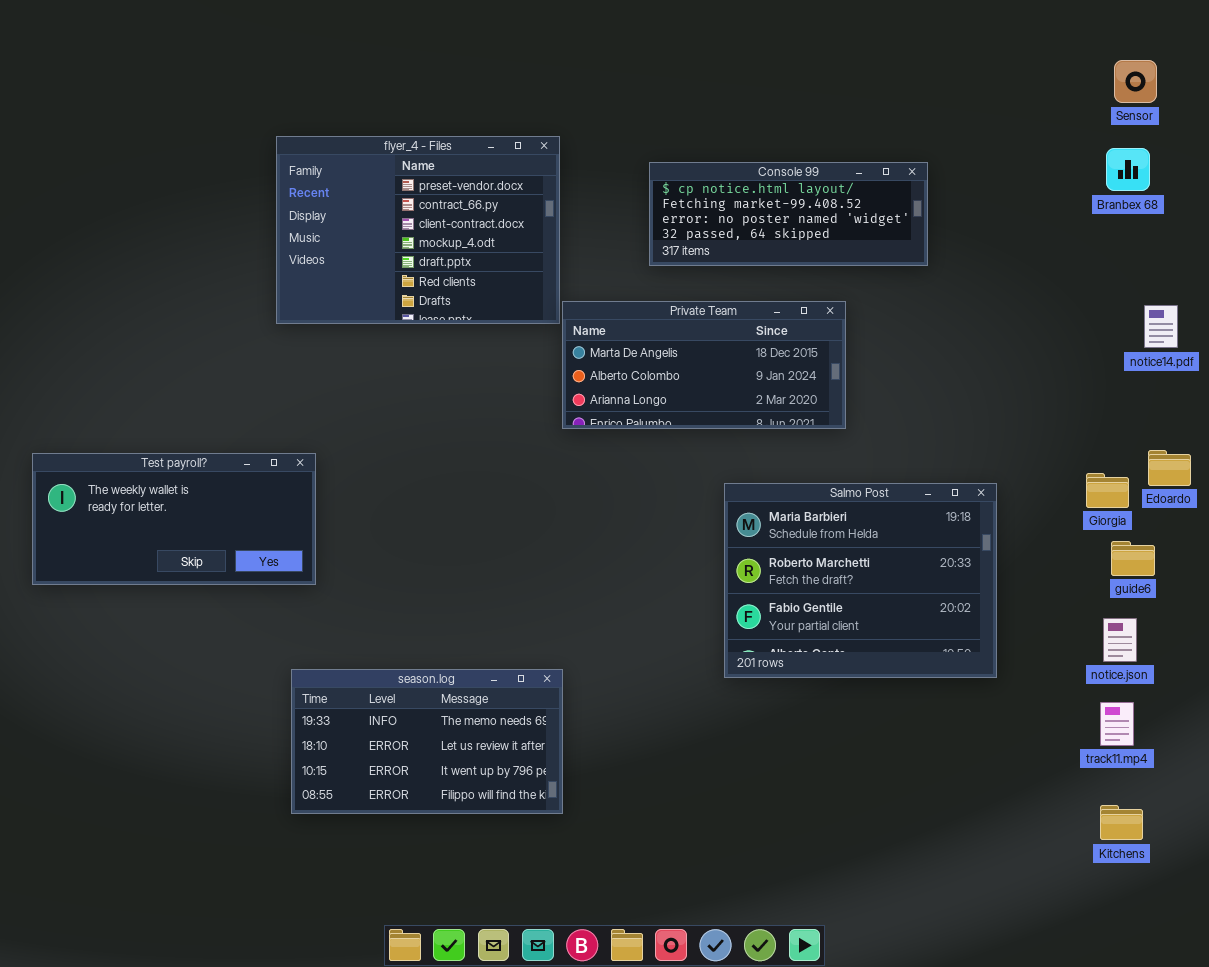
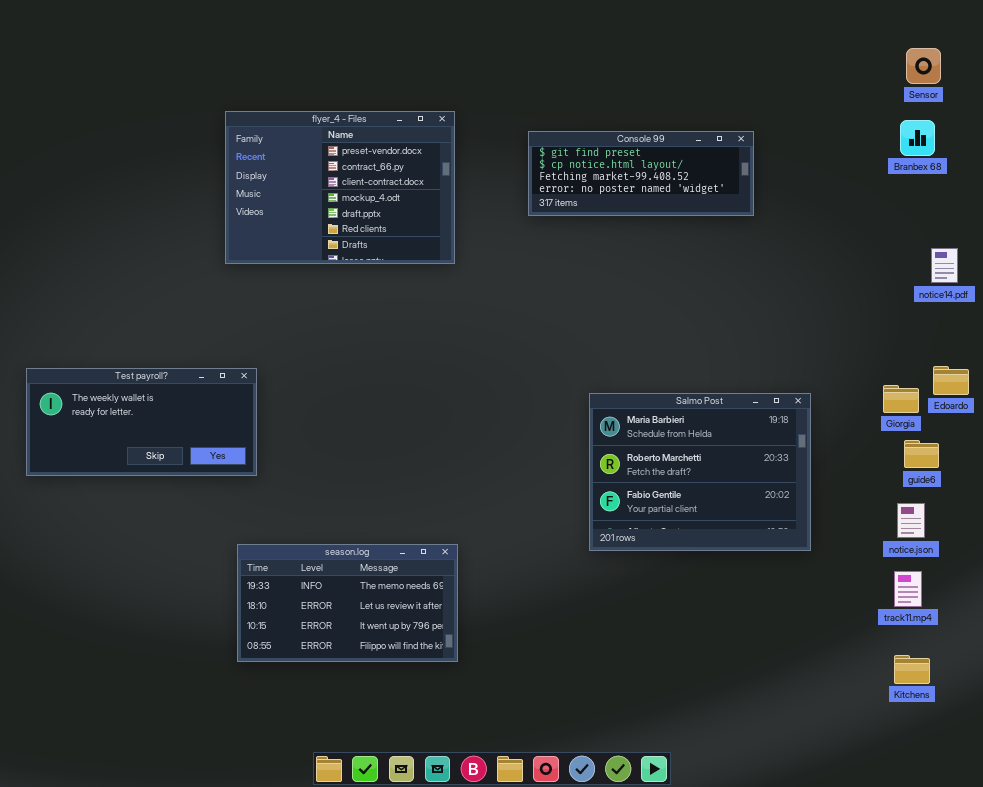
Console 99: [649,162,928,266] -> [528,131,754,216], scrolled up 1 row
Private Team: [562,301,846,429] -> none, closed

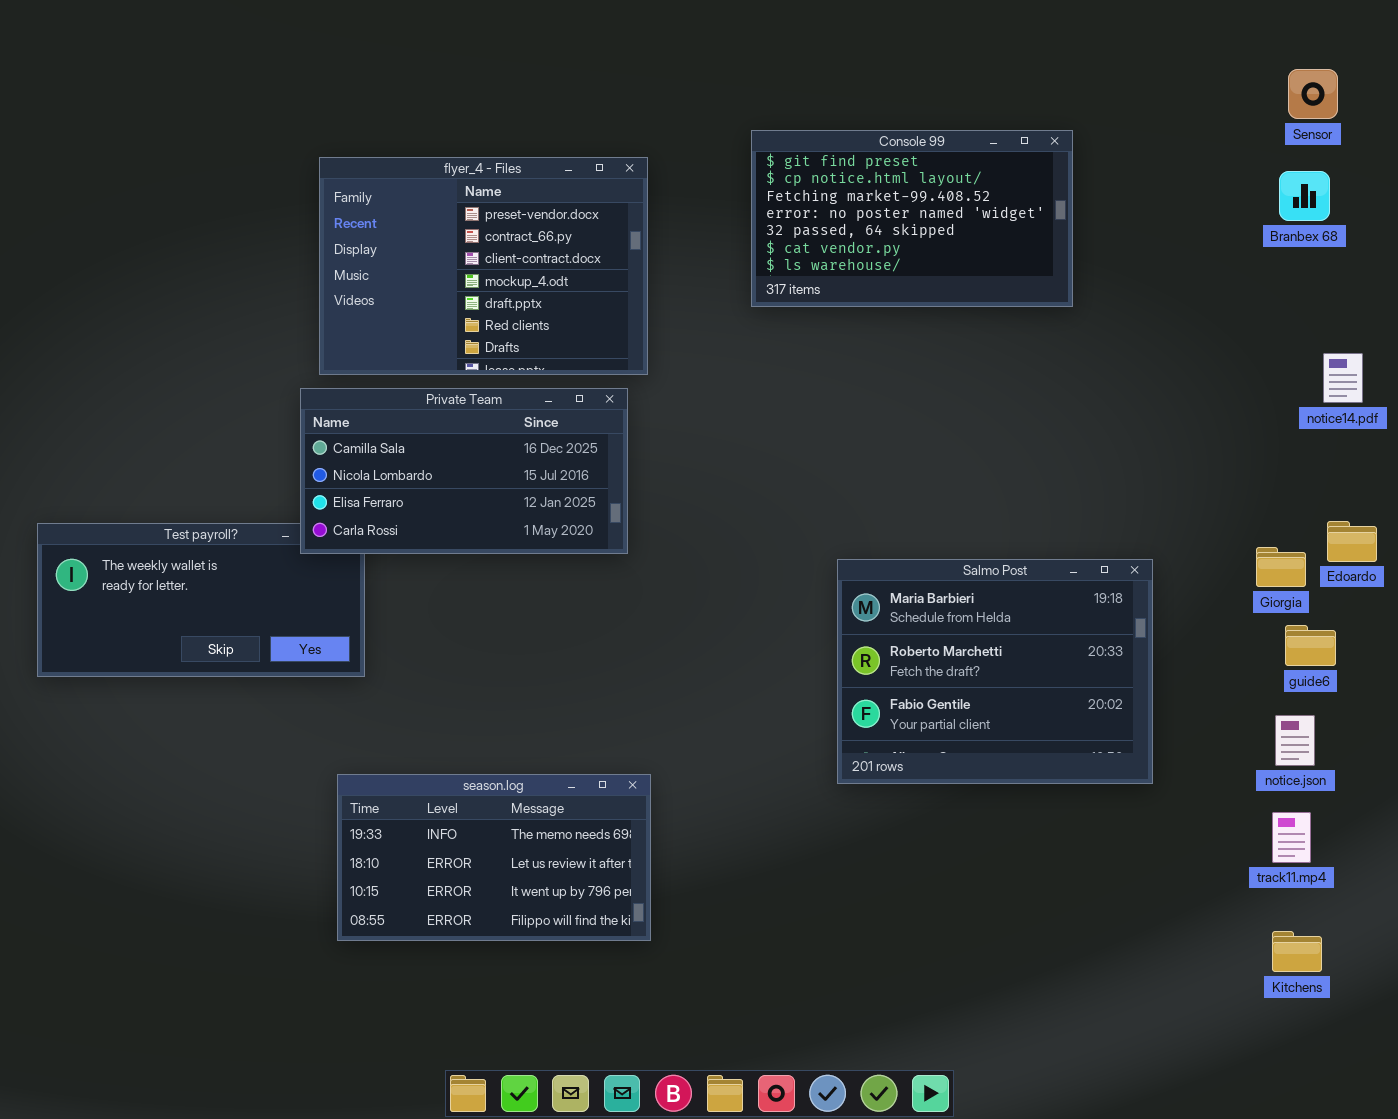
Console 99: [528,131,754,216] -> [751,130,1073,307], resized
Private Team: none -> [300,388,628,554], opened

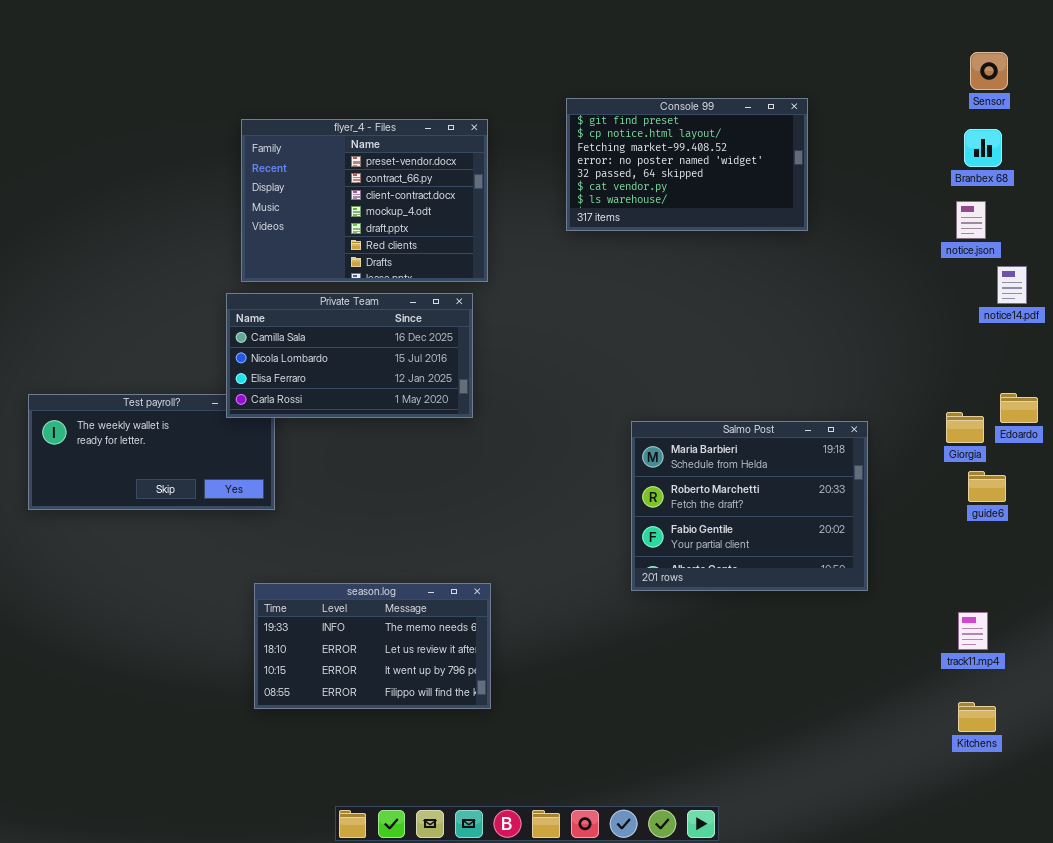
notice.json: [1275,715,1315,766] -> [956,201,986,239], moved

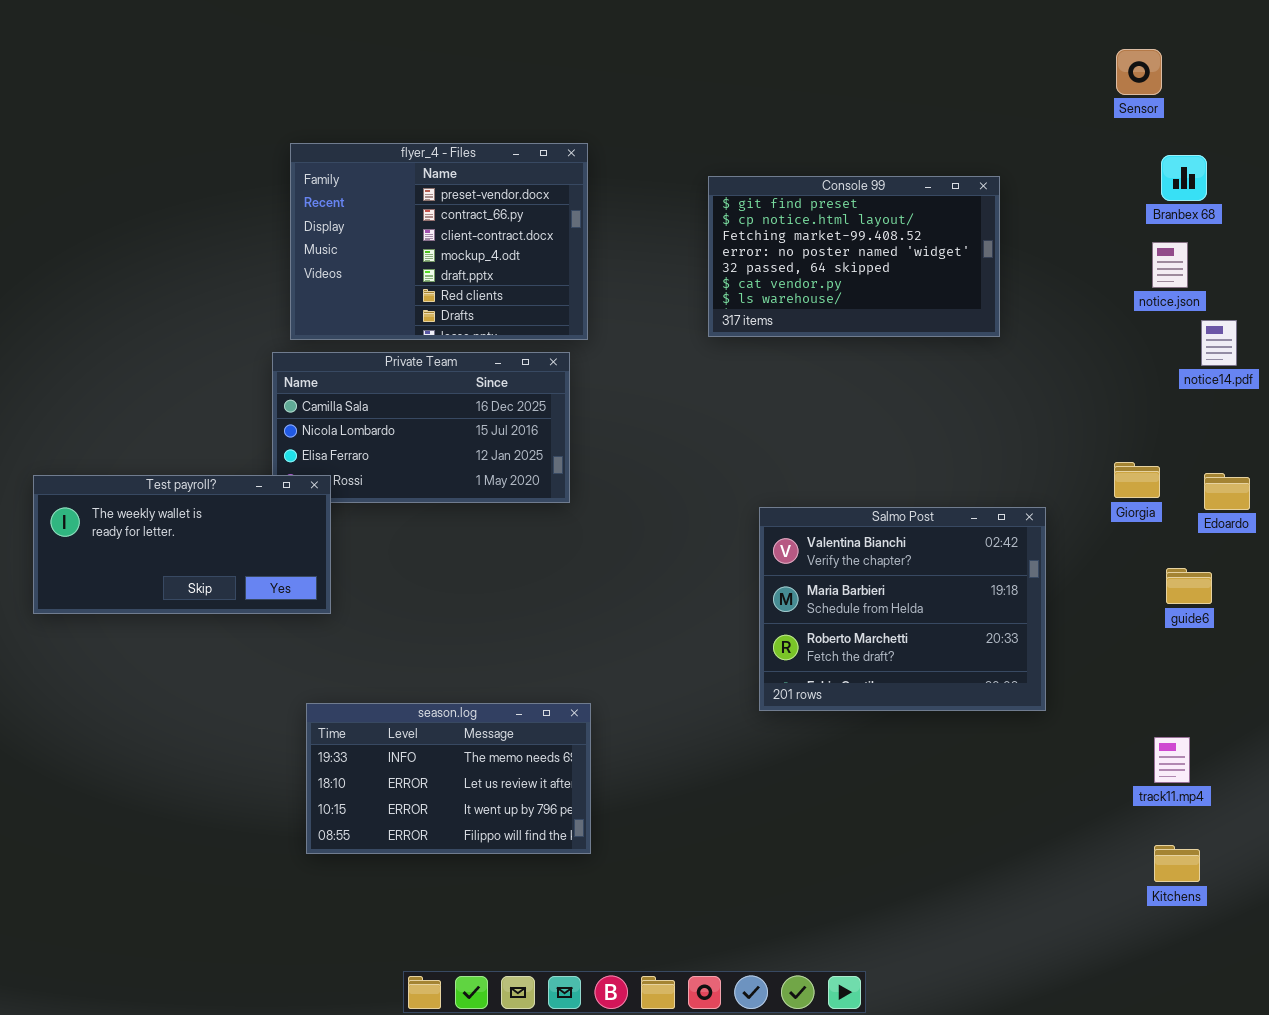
Sensor: [970,52,1008,90] -> [1116,49,1162,95], moved
Console 99: [566,98,808,231] -> [708,176,1000,337], moved
Test payroll?: [28,394,275,510] -> [33,475,331,614], raised
Giorgia: [946,412,984,443] -> [1114,462,1160,498], moved
Salmo Post: [631,421,868,591] -> [759,507,1046,711], scrolled up 1 row

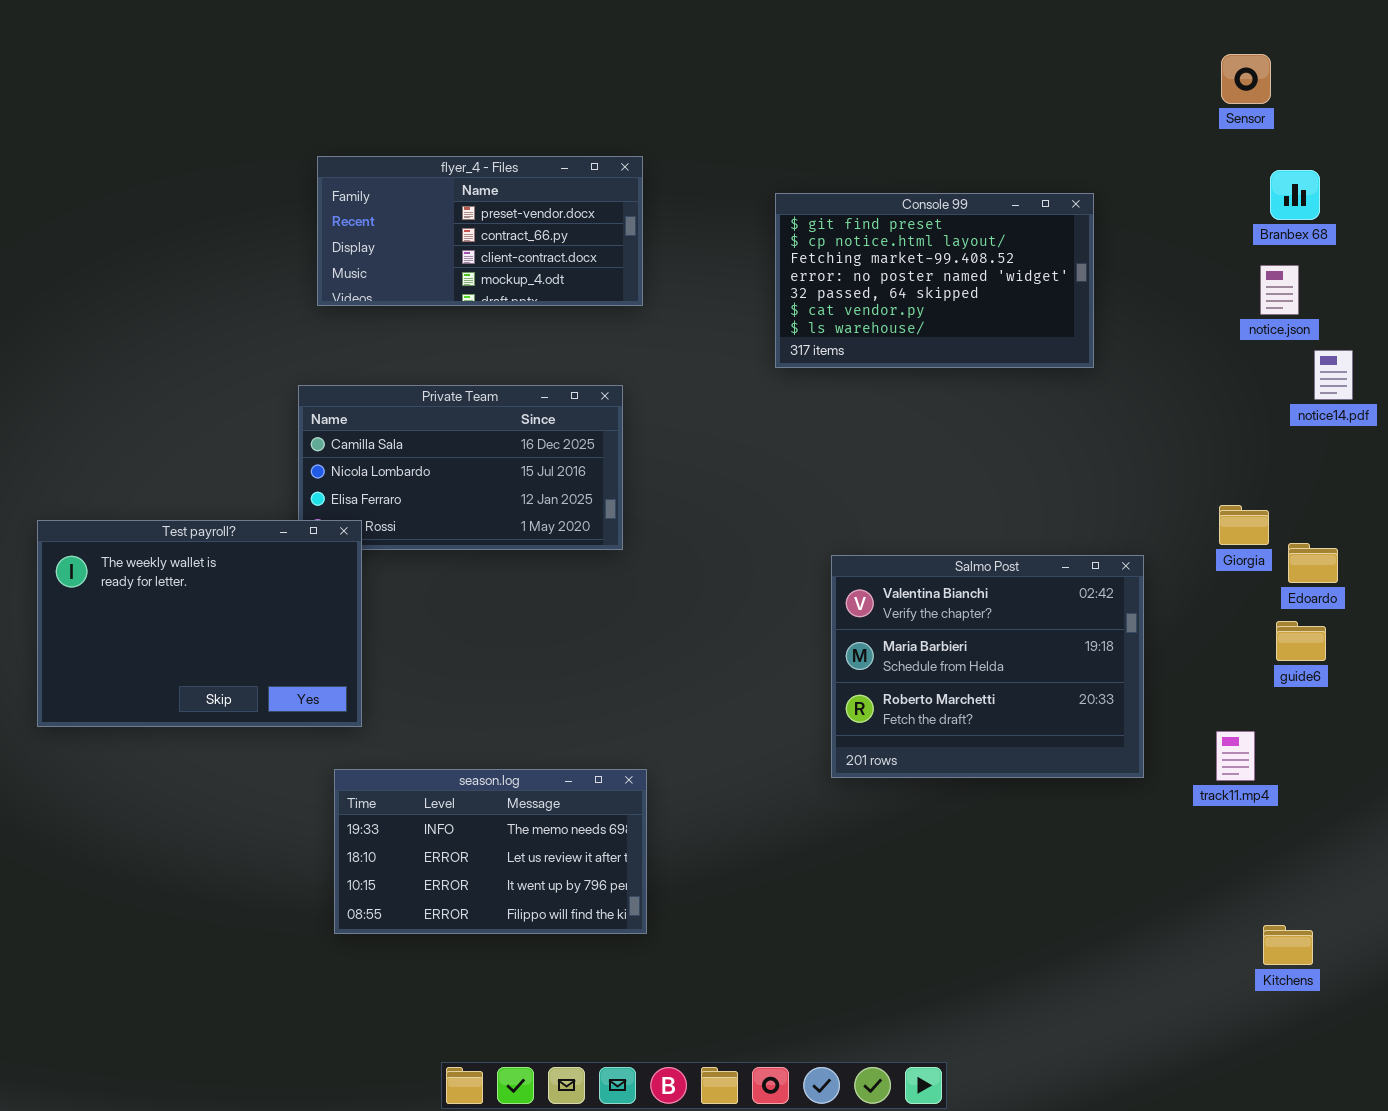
flyer_4 - Files: [290,143,588,340] -> [317,156,643,306], resized
Edoardo: [1204,473,1250,510] -> [1288,543,1338,583], moved
Test payroll?: [33,475,331,614] -> [37,520,362,727], resized
track11.mp4: [1154,737,1190,783] -> [1216,731,1255,781], moved

